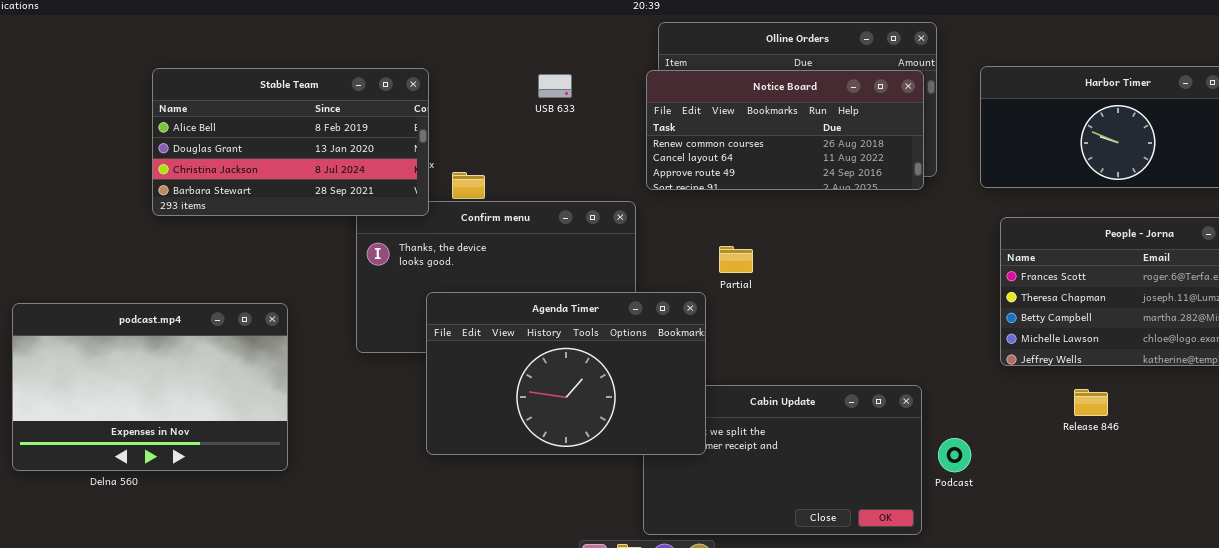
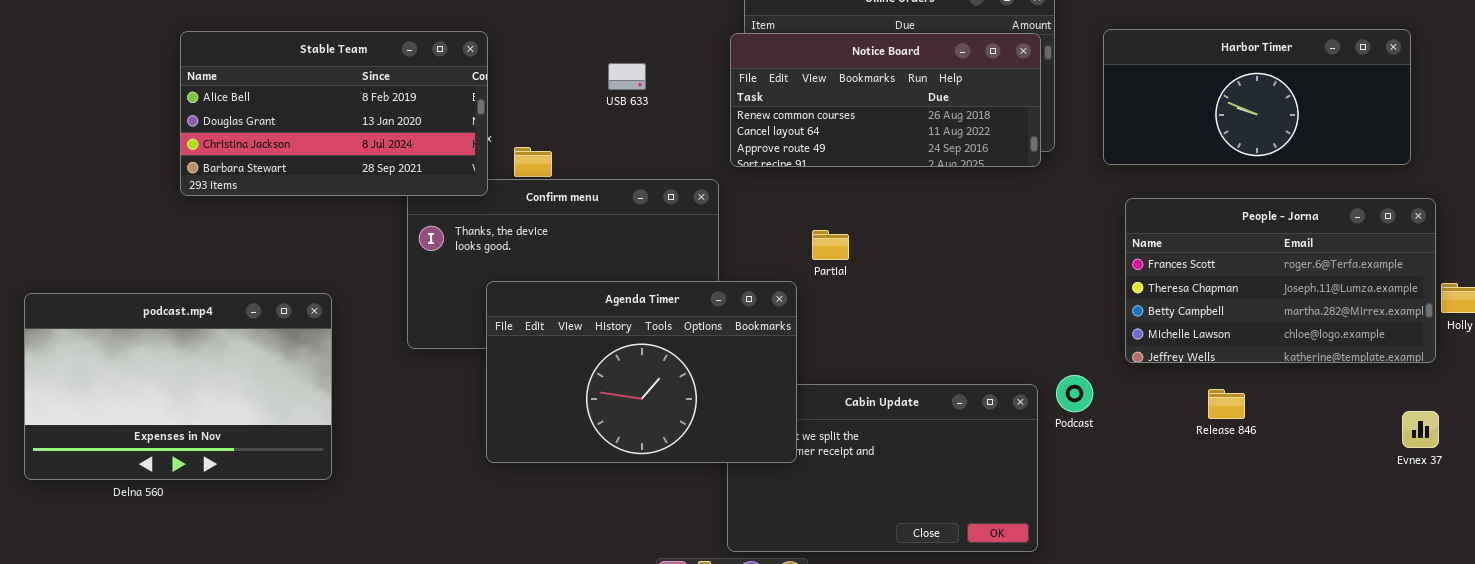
USB 633: [538,74,572,98] -> [608,63,646,90], moved
Podcast: [938,438,971,472] -> [1056,375,1093,412], moved

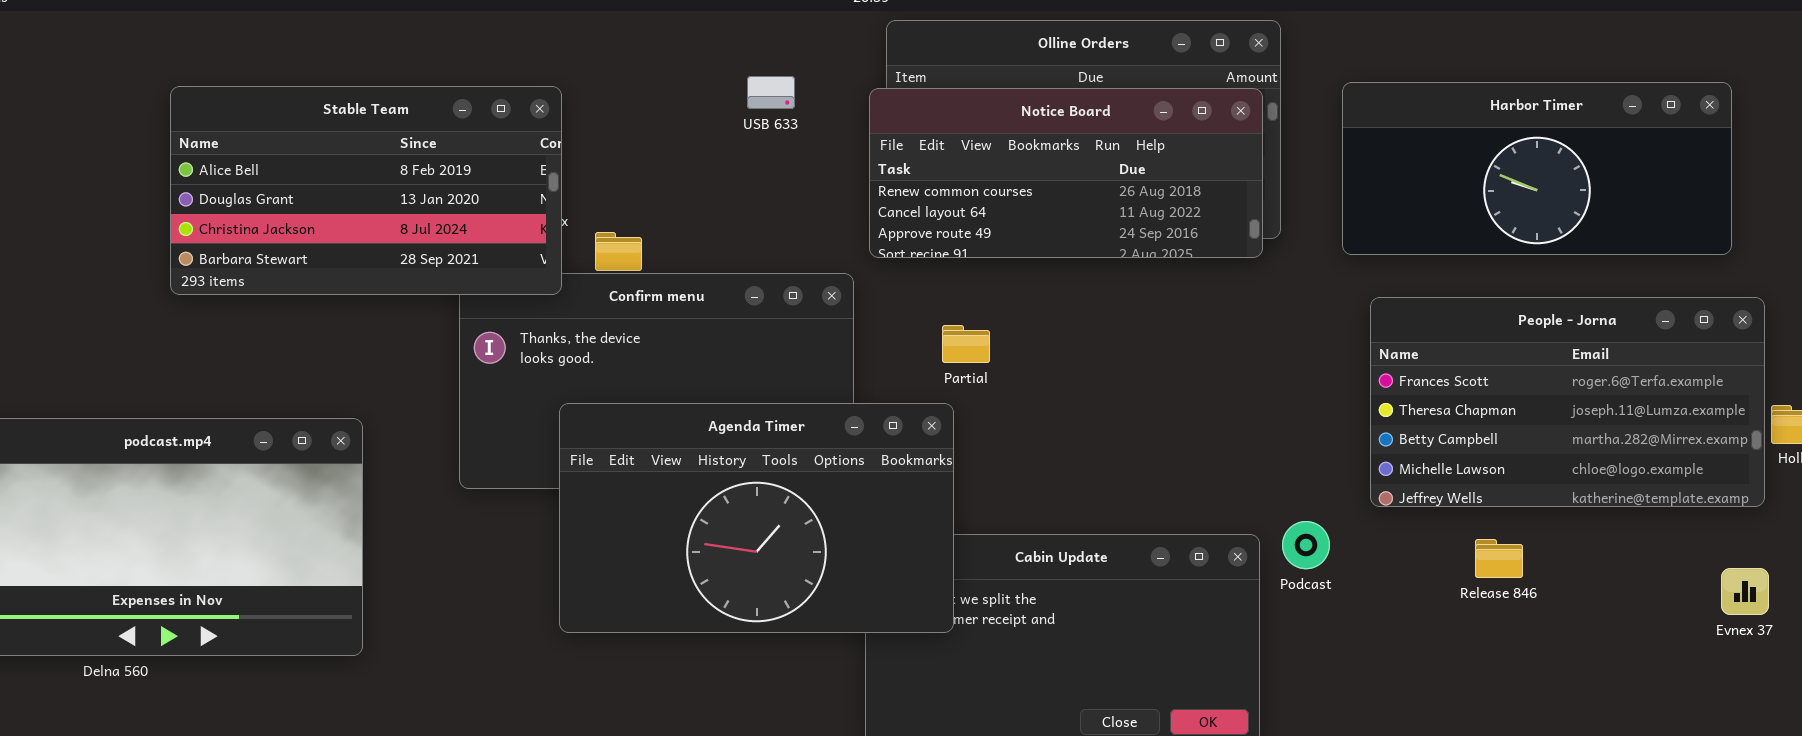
USB 633: [608,63,646,90] -> [747,76,795,109], moved
Partial: [812,230,849,260] -> [942,325,990,363], moved

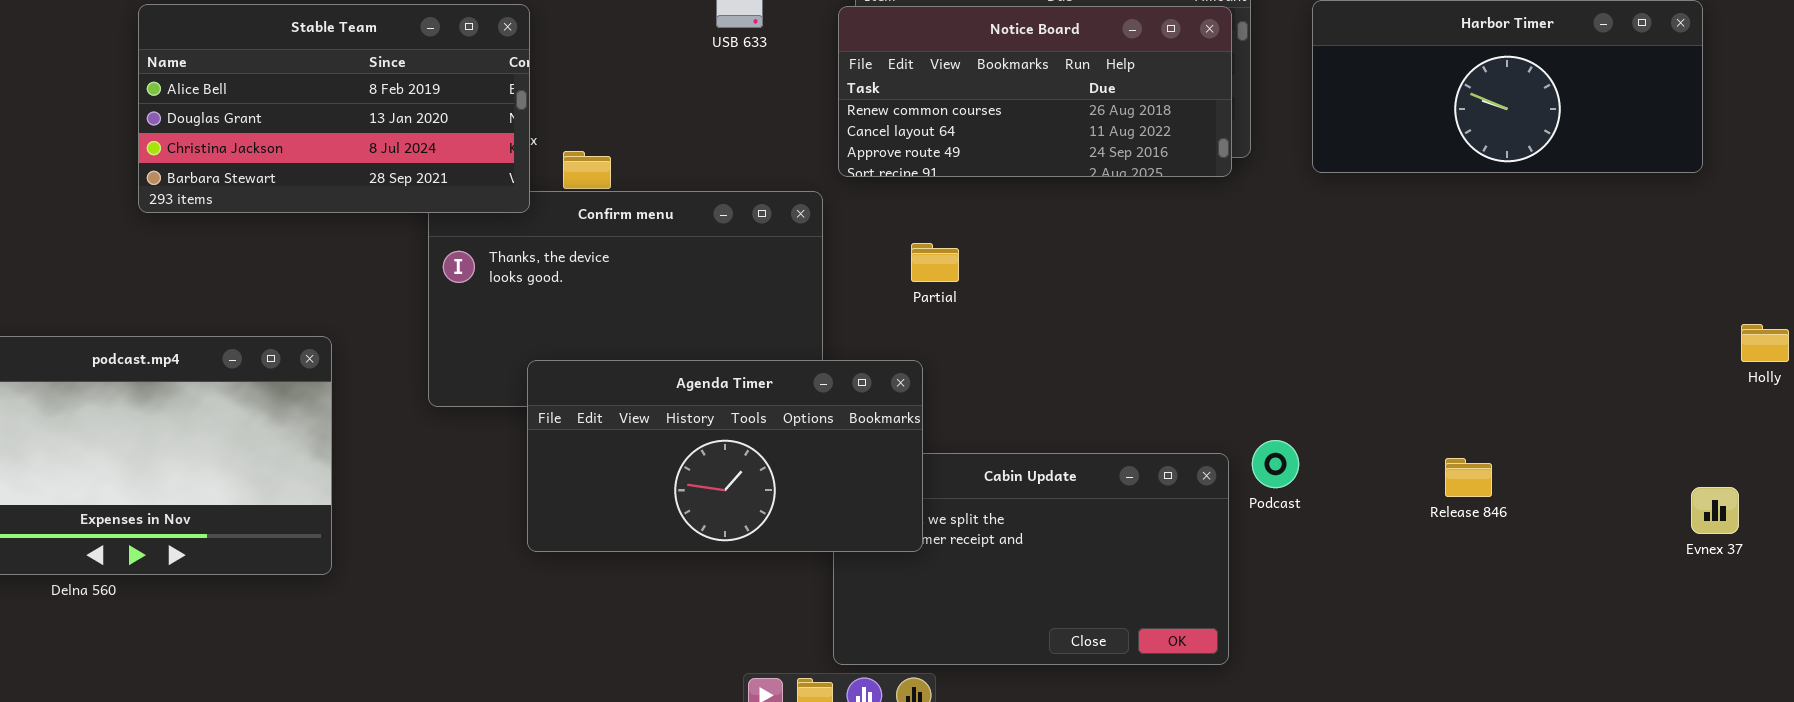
People - Jorna: [1370,297,1765,507] -> none, closed
Agenda Timer: [559,403,954,633] -> [527,360,923,552], resized

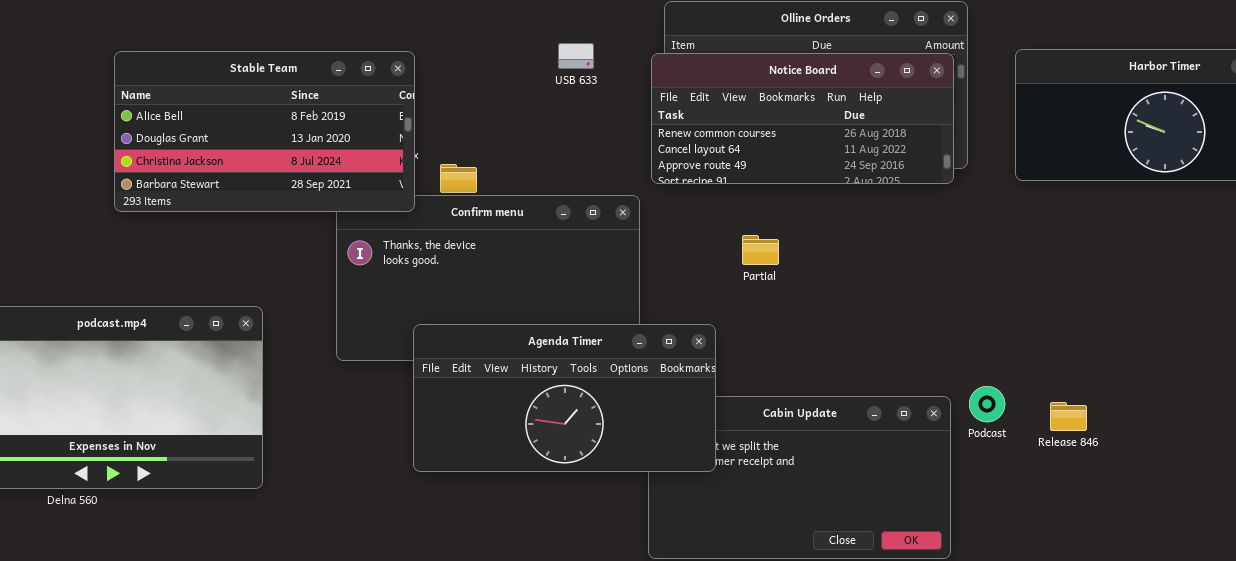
Partial: [911,243,959,282] -> [742,235,779,265], moved
Release 846: [1445,458,1492,497] -> [1050,402,1087,431], moved

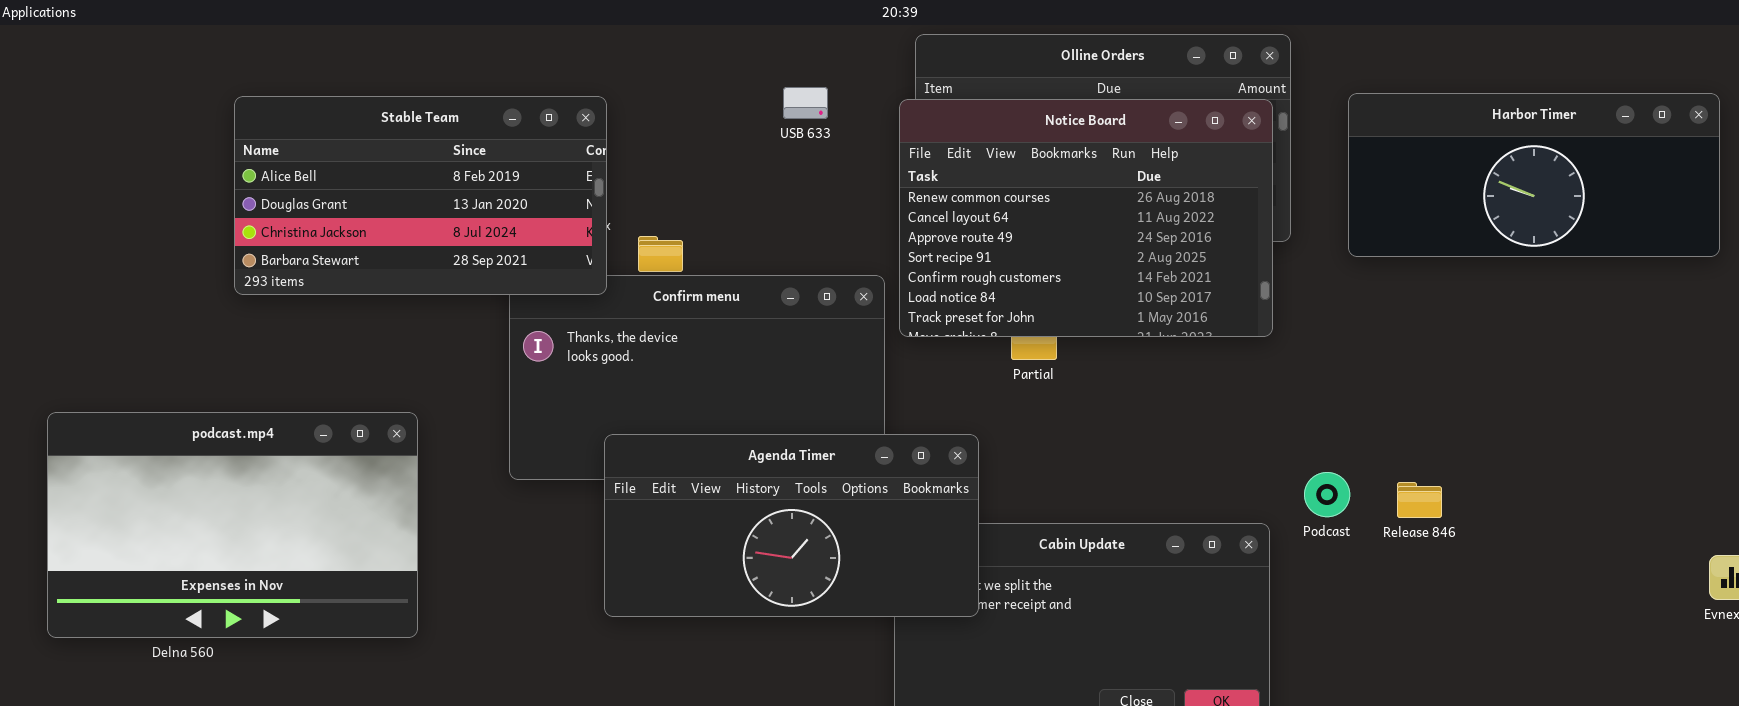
Notice Board: [651,53,954,184] -> [899,99,1273,337], resized
Podcast: [969,386,1005,422] -> [1304,472,1350,517], moved
Release 846: [1050,402,1087,431] -> [1397,482,1442,518], moved

